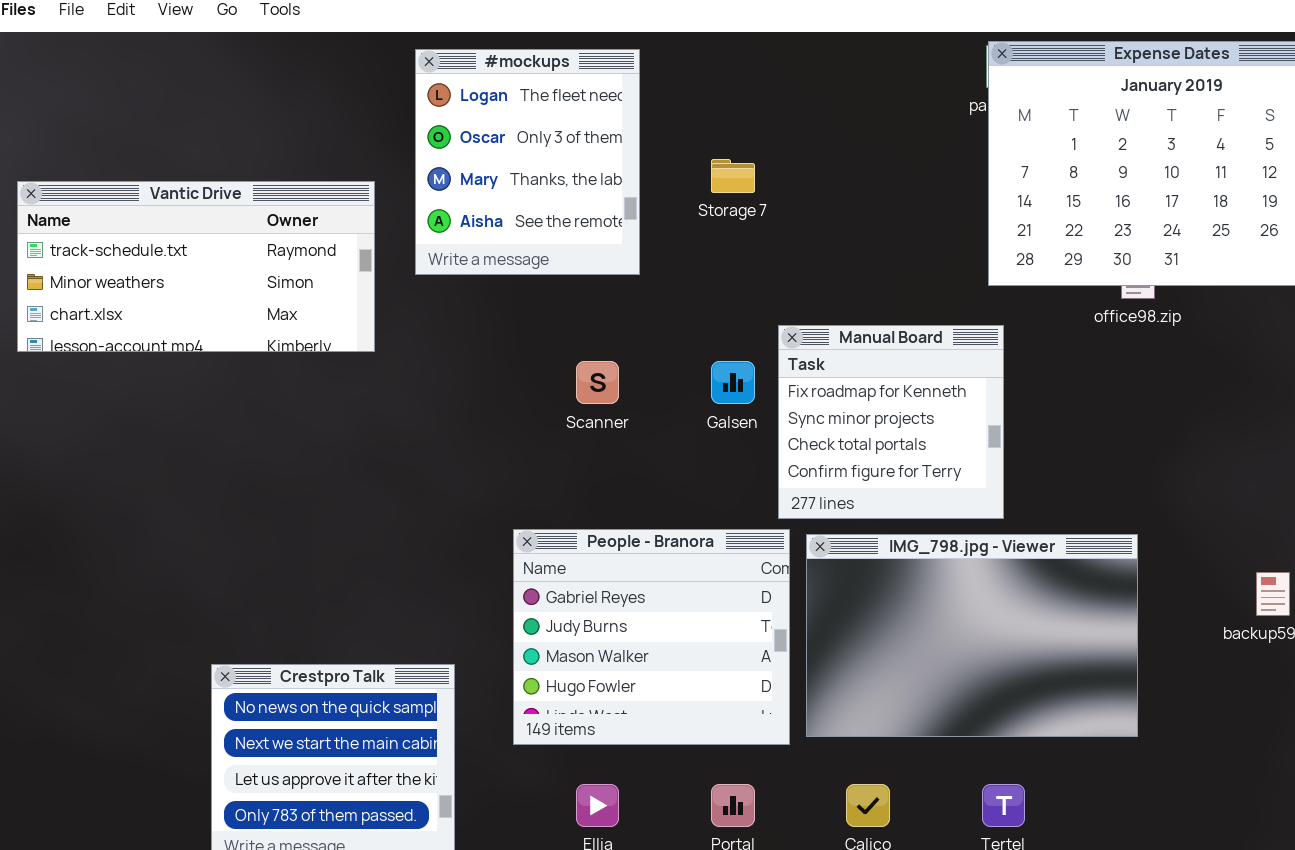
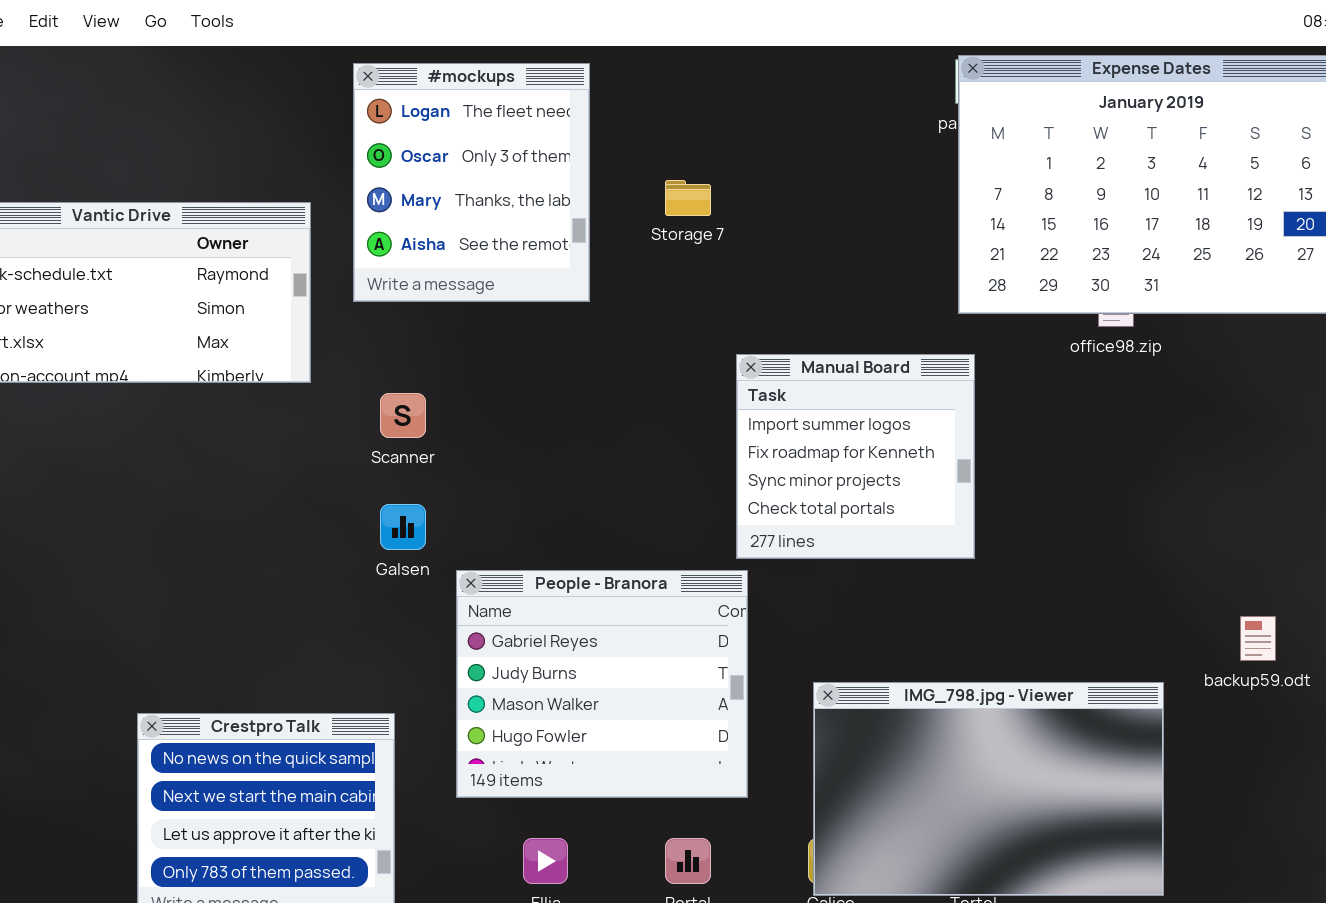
Manual Board: [778,325,1004,519] -> [736,354,975,559], scrolled up 1 row
Scanner: [576,361,619,404] -> [380,393,426,438], moved
Galsen: [711,361,755,404] -> [380,504,426,550], moved
IMG_798.jpg - Viewer: [806,534,1138,737] -> [813,682,1164,896], moved

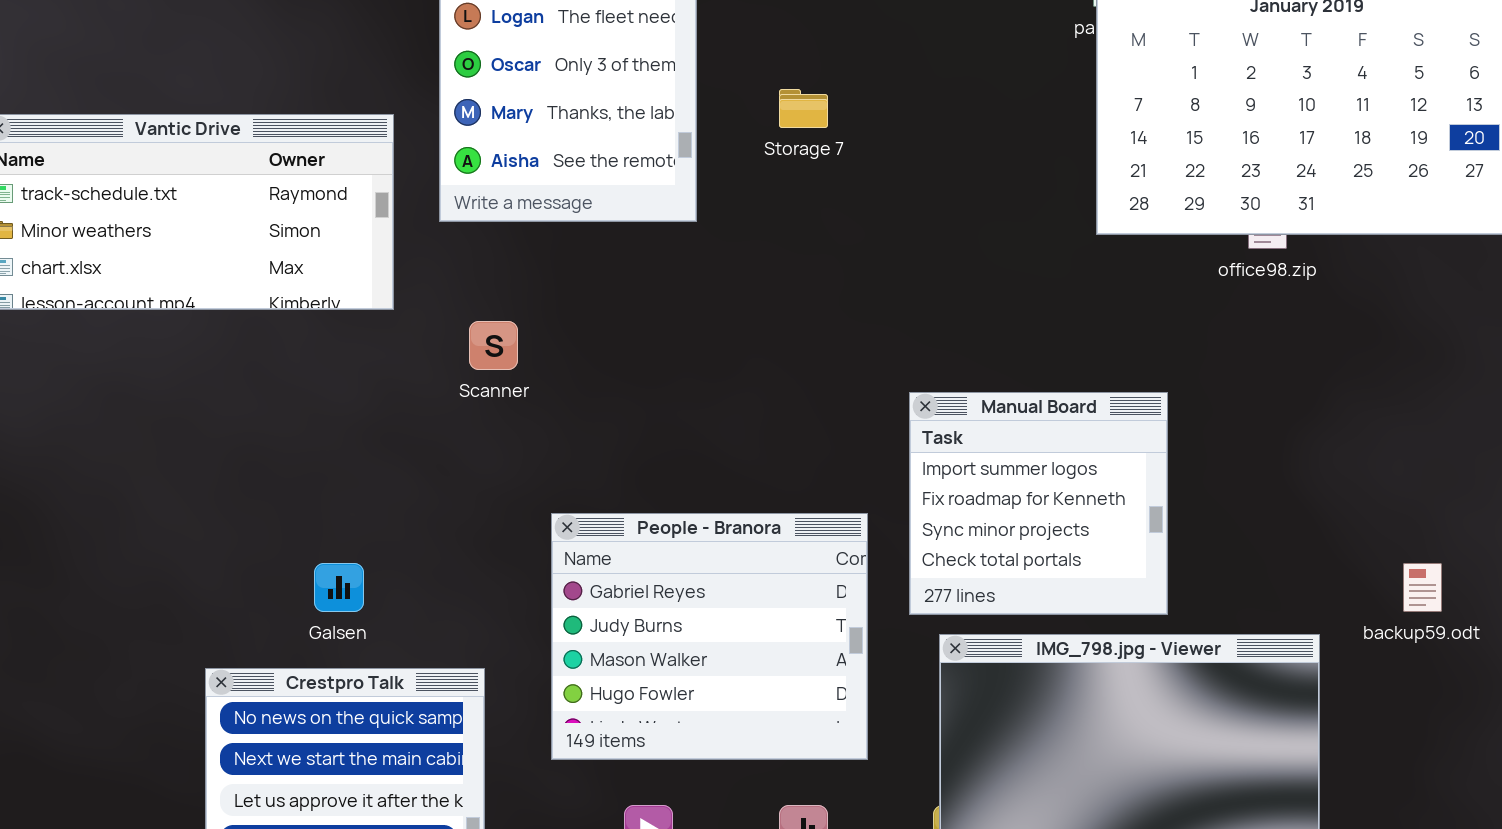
Manual Board: [736,354,975,559] -> [909,392,1168,615], moved
Galsen: [380,504,426,550] -> [314,563,364,612], moved

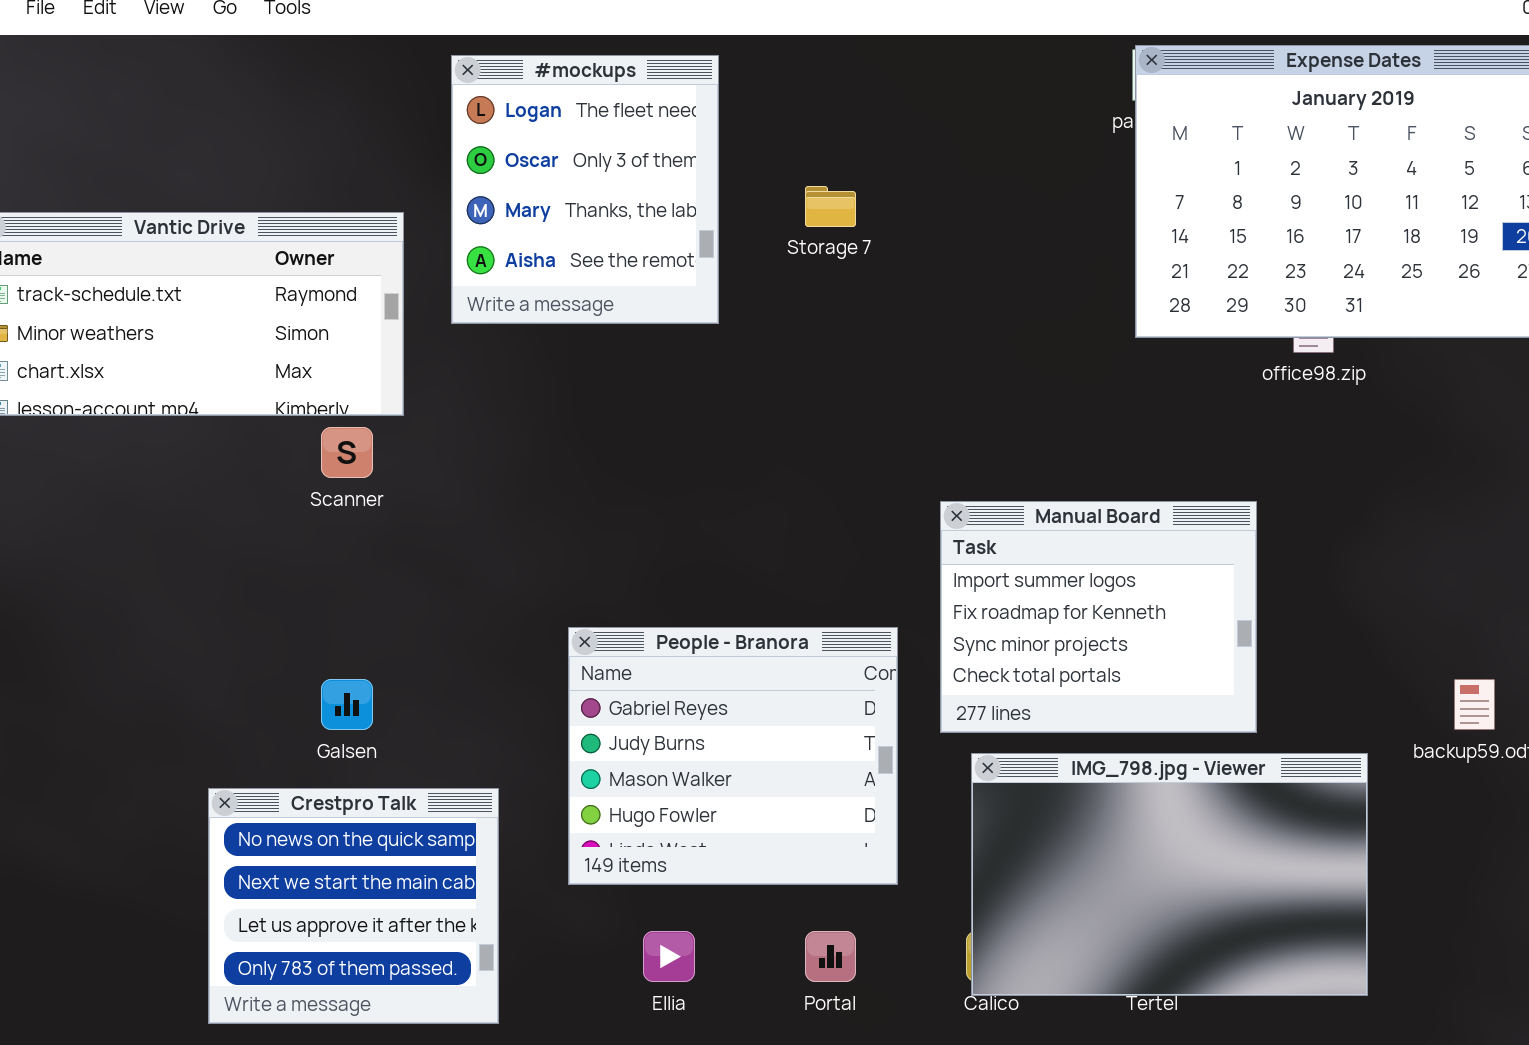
Scanner: [469,321,518,370] -> [321,427,373,478], moved
Manual Board: [909,392,1168,615] -> [940,501,1257,733], resized

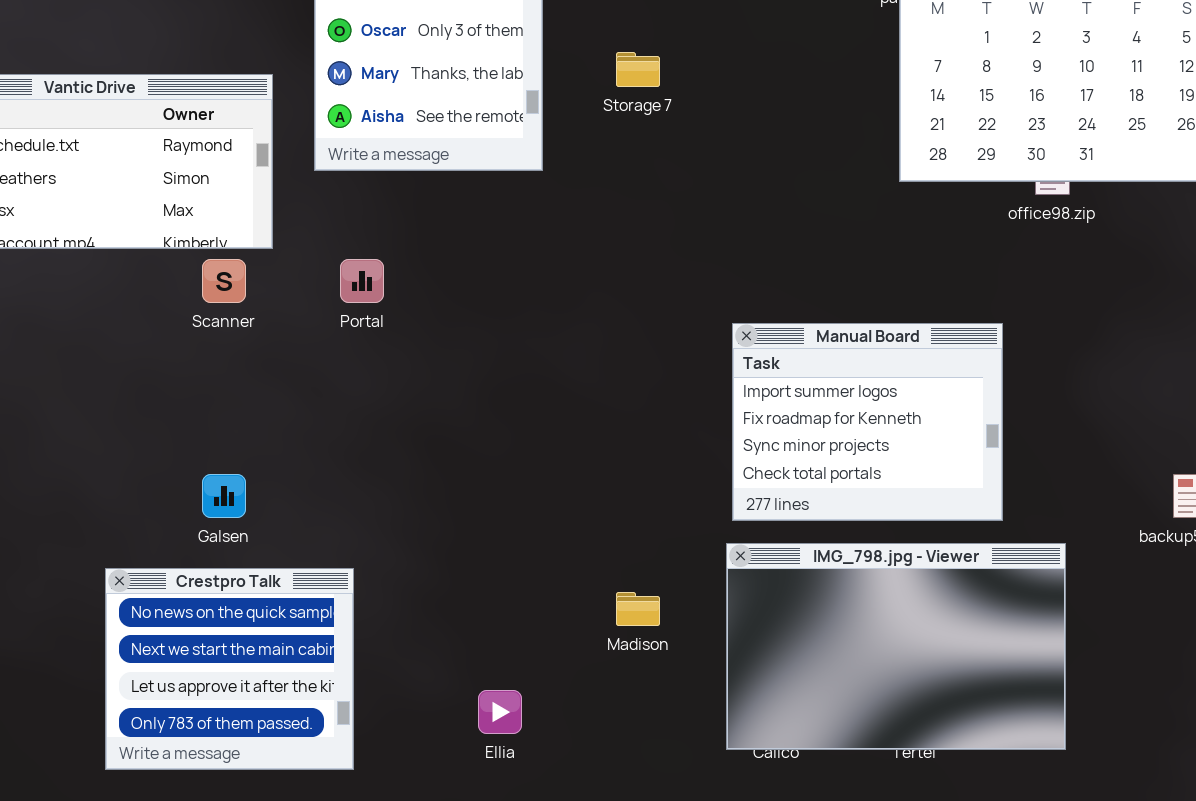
People - Branora: [568,627,898,885] -> none, closed
IMG_798.jpg - Viewer: [971,753,1368,996] -> [726,543,1066,750], moved
Portal: [805,931,856,982] -> [340,259,384,303], moved

